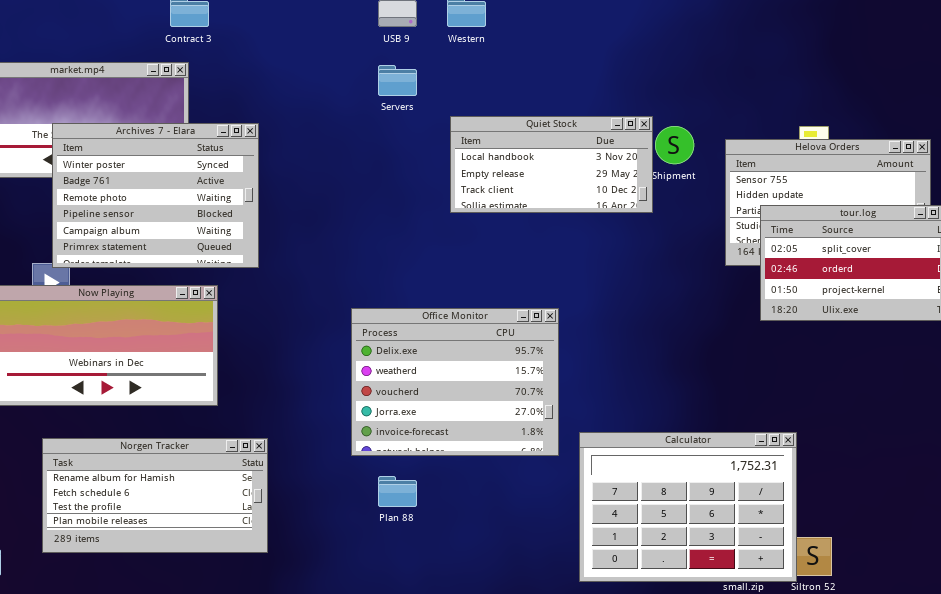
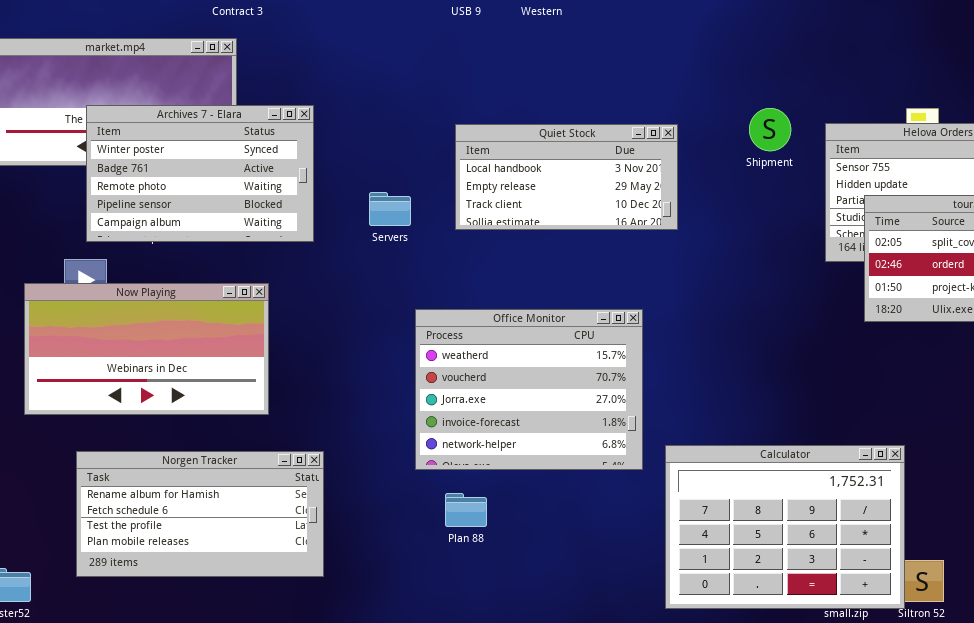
Servers: [378,65,417,96] -> [369,192,411,226], moved
Quiet Stock: [450,116,653,213] -> [455,124,678,230], moved
Archives 7 - Elara: [52,123,259,268] -> [86,105,314,242], resized
Office Monitor: [351,308,559,456] -> [415,309,643,470], scrolled down 1 row

